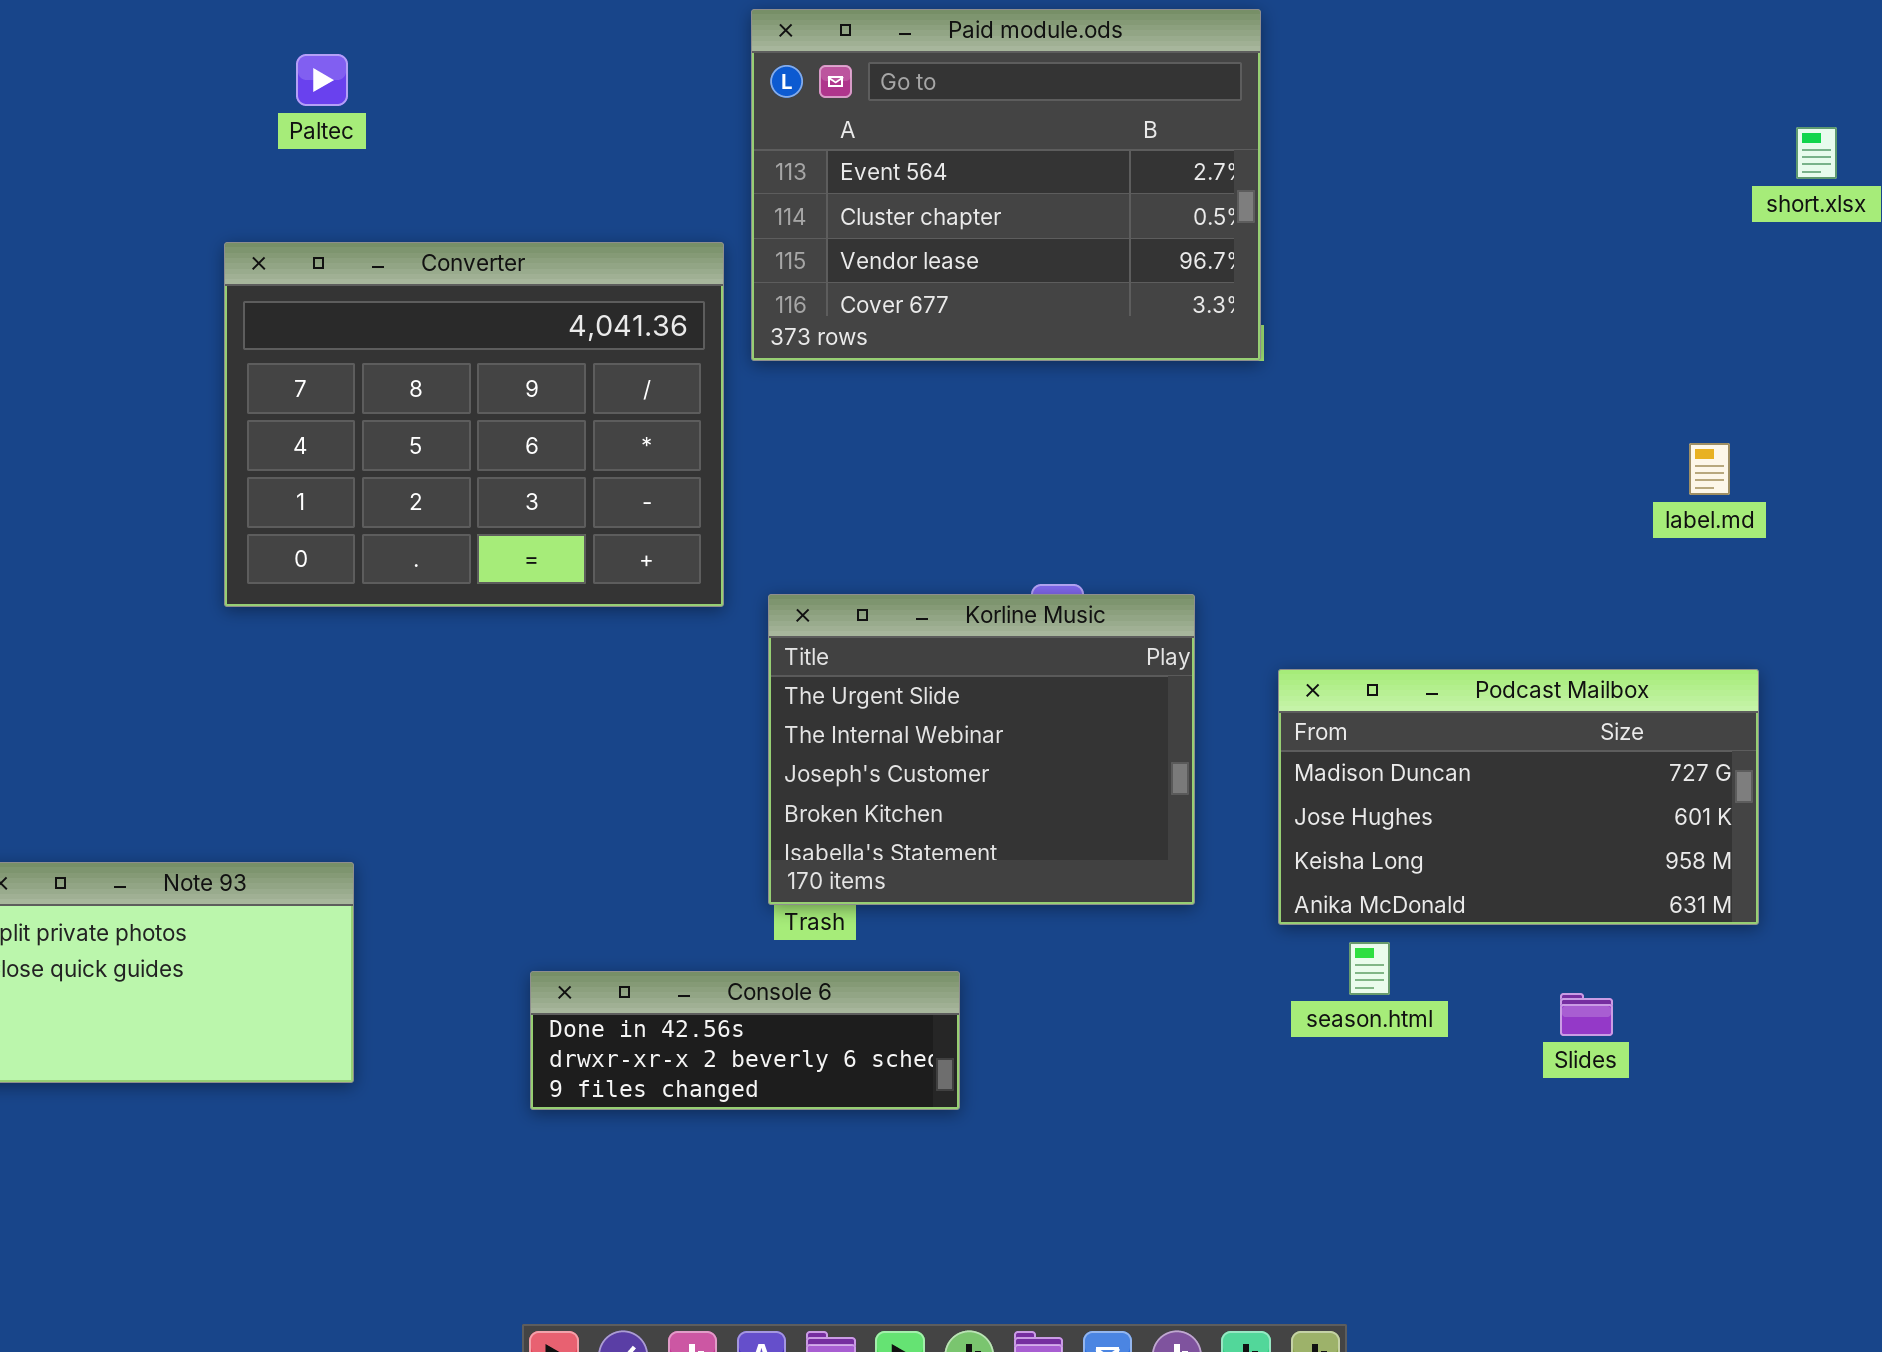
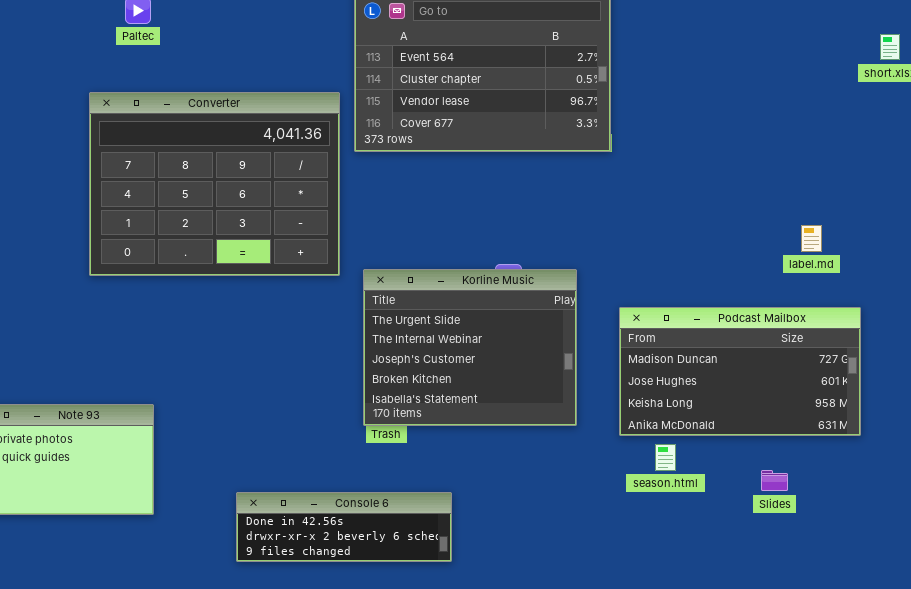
label.md: [1689,443,1730,495] -> [801,225,822,252], moved
Console 6: [530,971,960,1110] -> [236,492,452,562], moved

